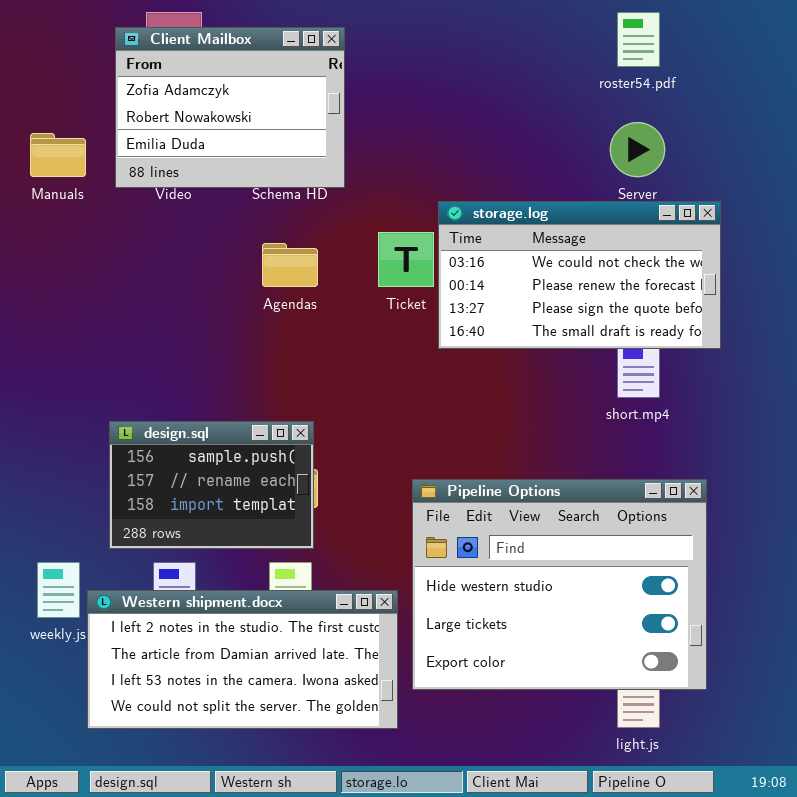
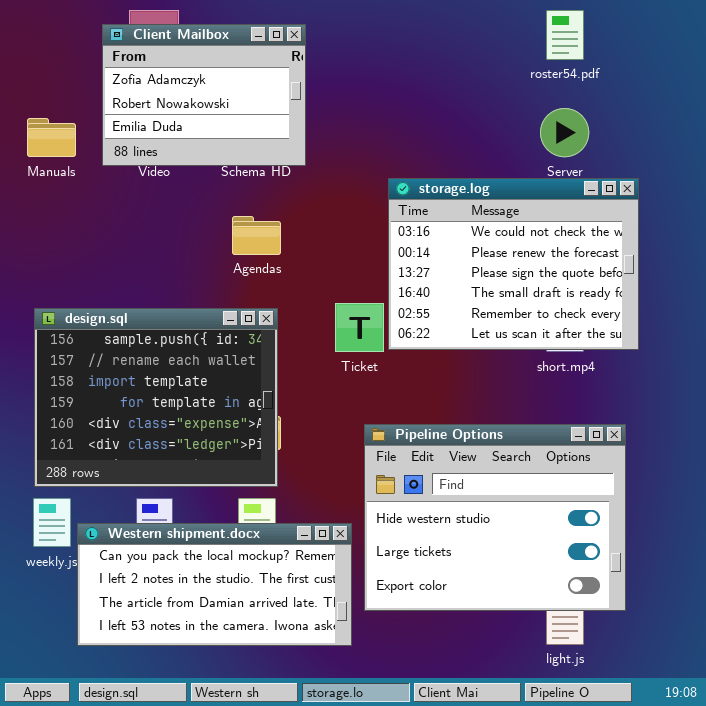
storage.log: [438,201,721,349] -> [388,178,639,350], resized
Ticket: [378,232,434,287] -> [335,303,384,352], moved
design.sql: [109,421,314,549] -> [34,308,278,487], resized
Western shipment.docx: [87,590,398,729] -> [77,523,352,646], scrolled up 1 row

